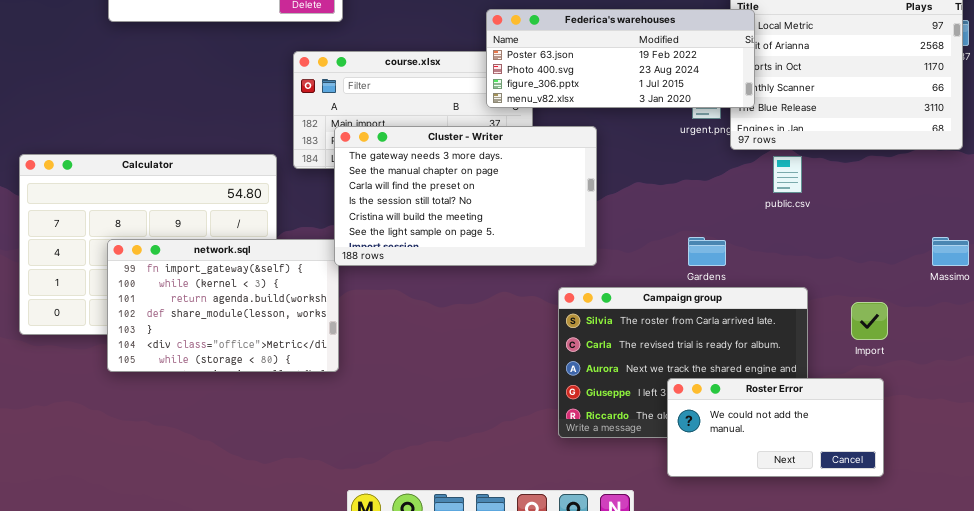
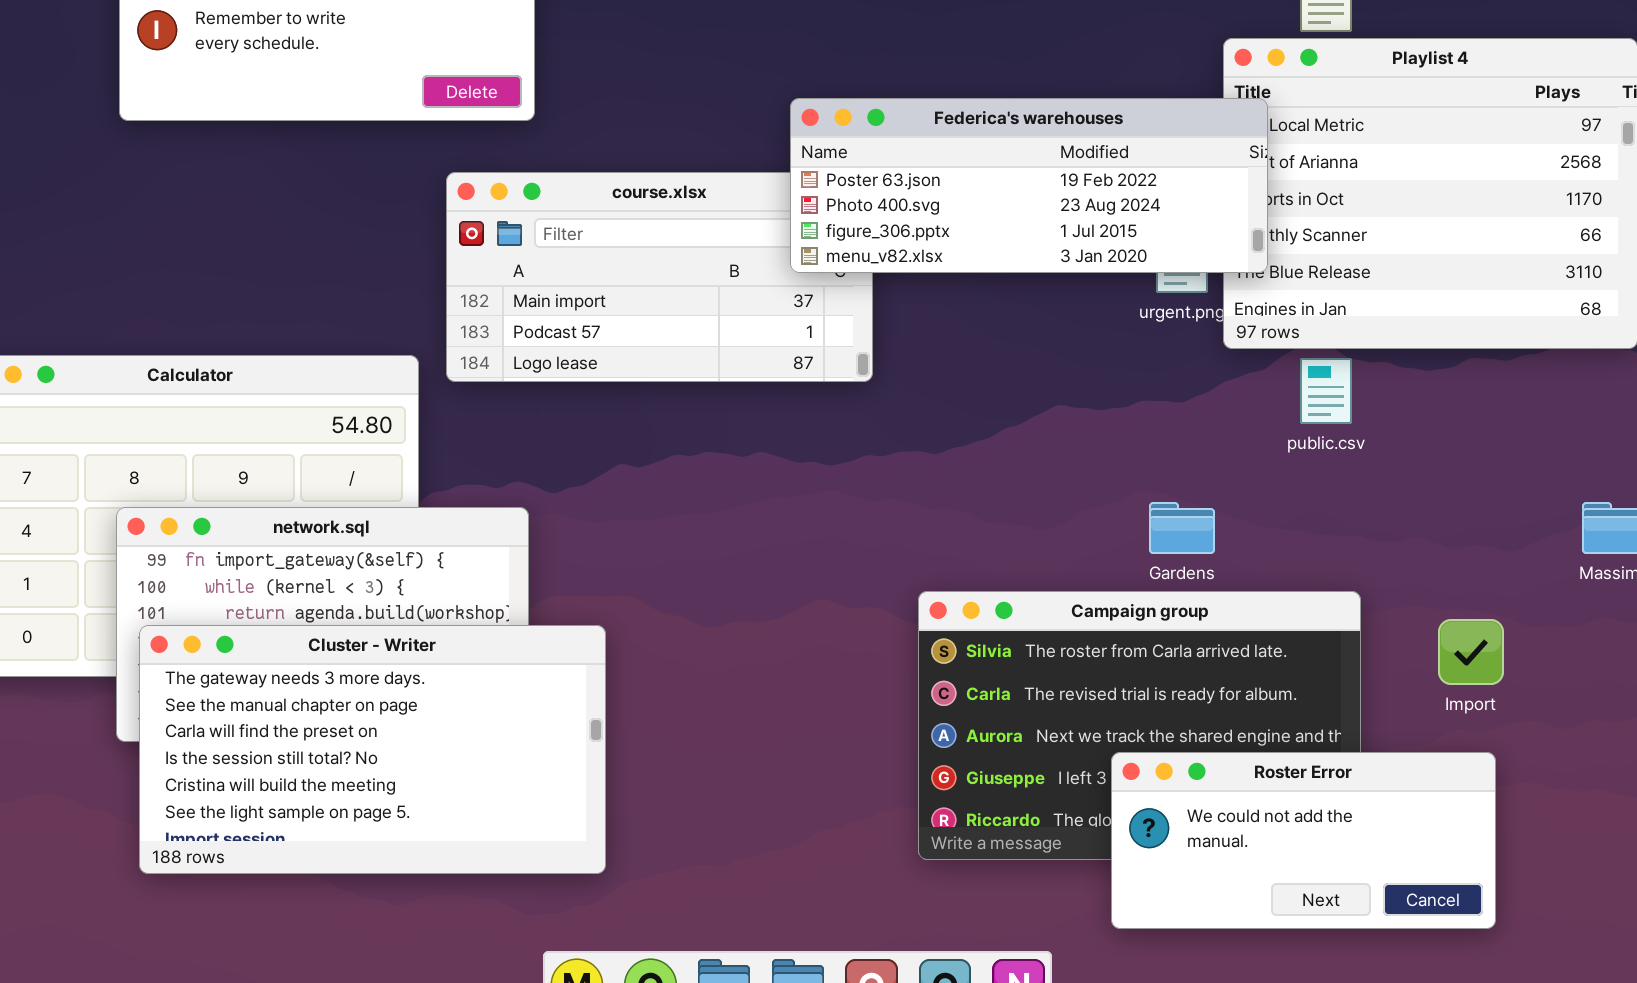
Cluster - Writer: [334,126,597,266] -> [139,625,606,874], moved

